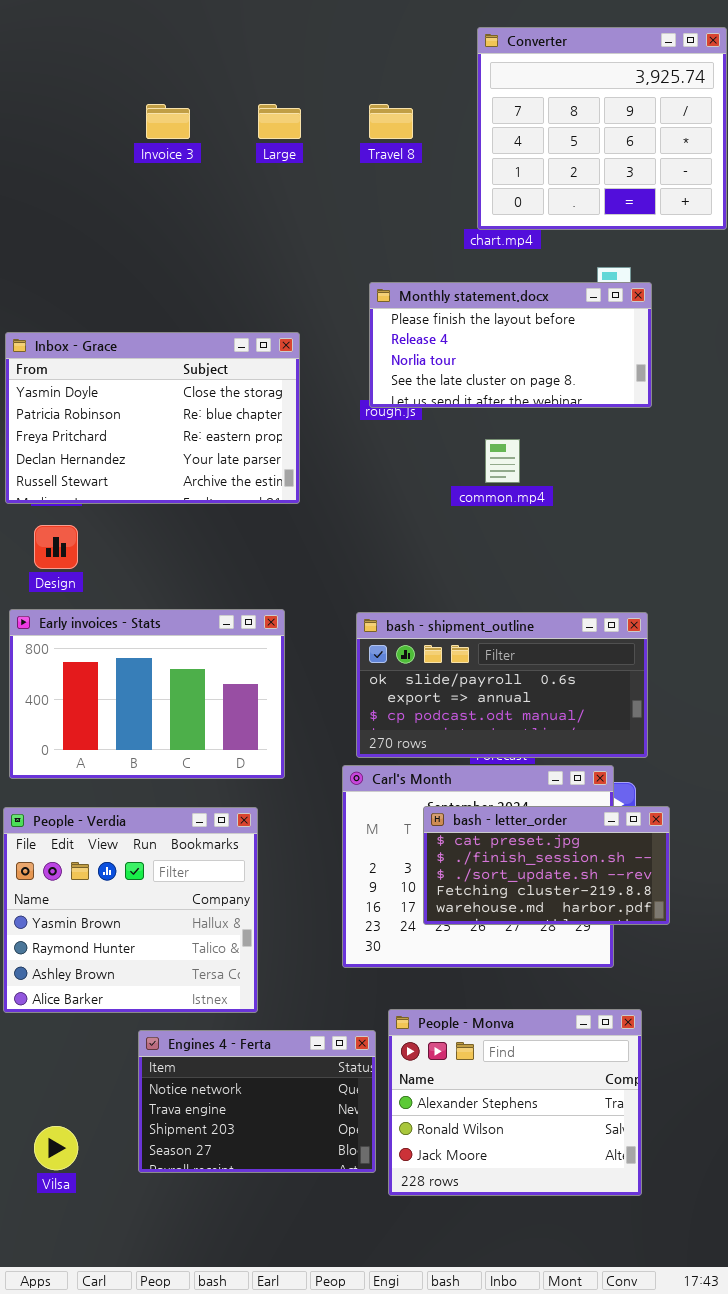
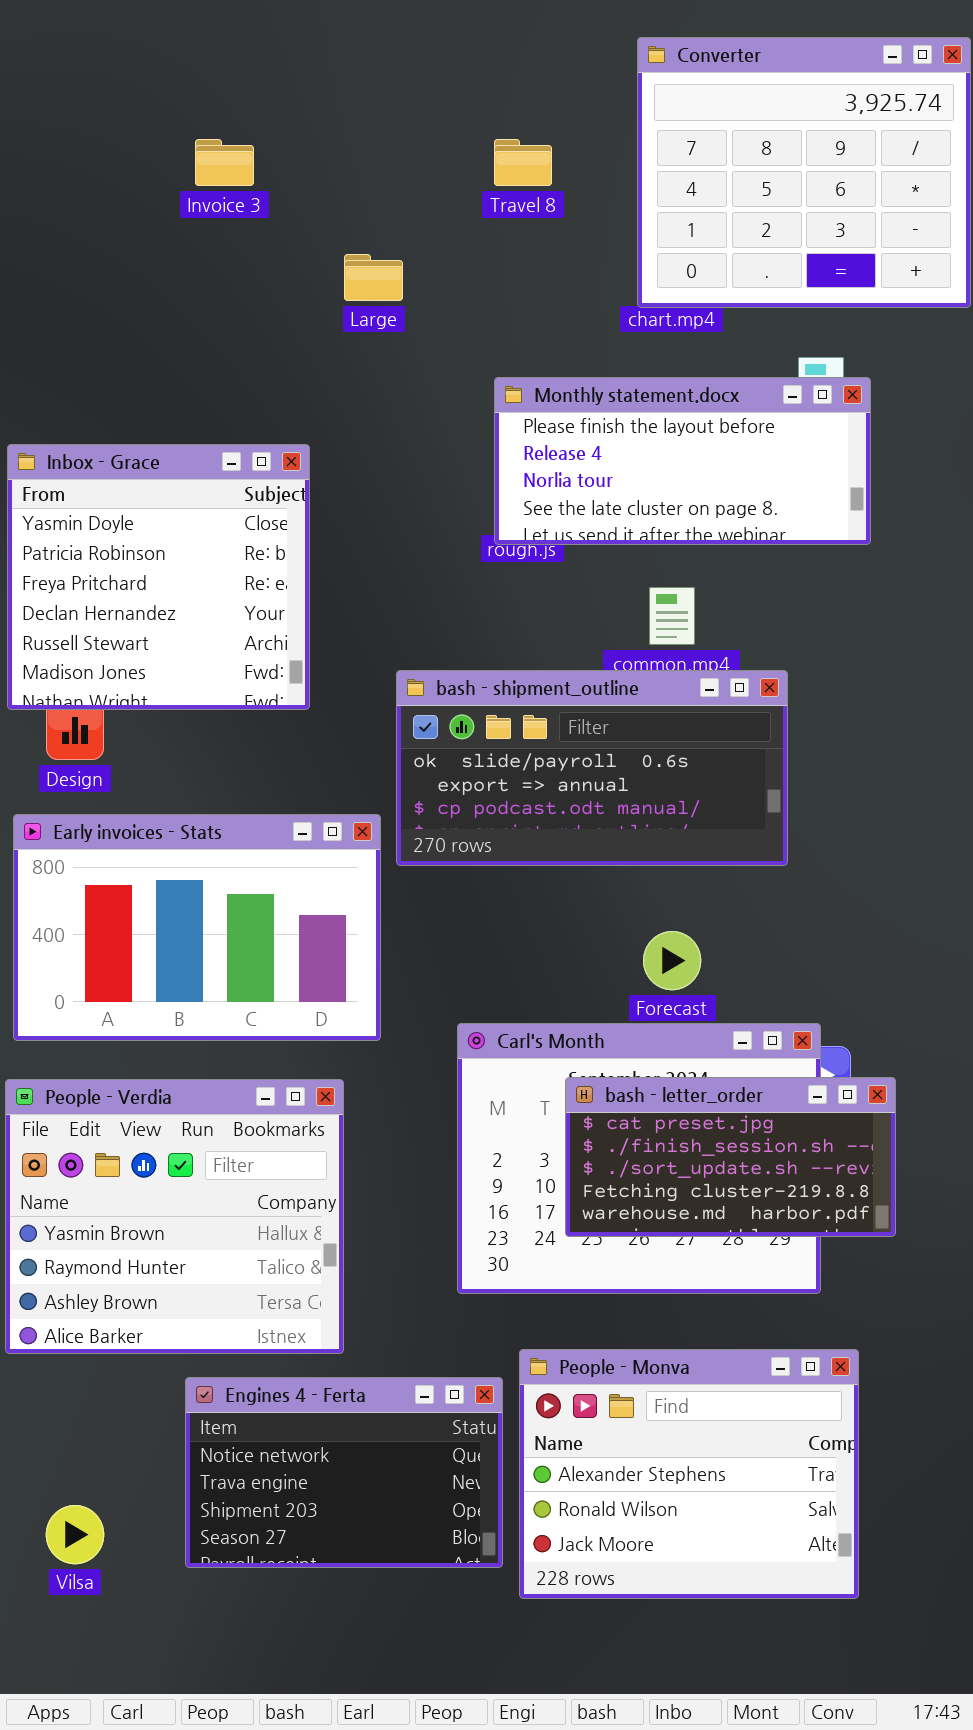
Large: [258,104,301,139] -> [344,254,403,301], moved
Inbox - Grace: [5,332,300,504] -> [7,444,310,710], resized
bash - shipment_outline: [356,612,648,758] -> [396,670,788,866], moved

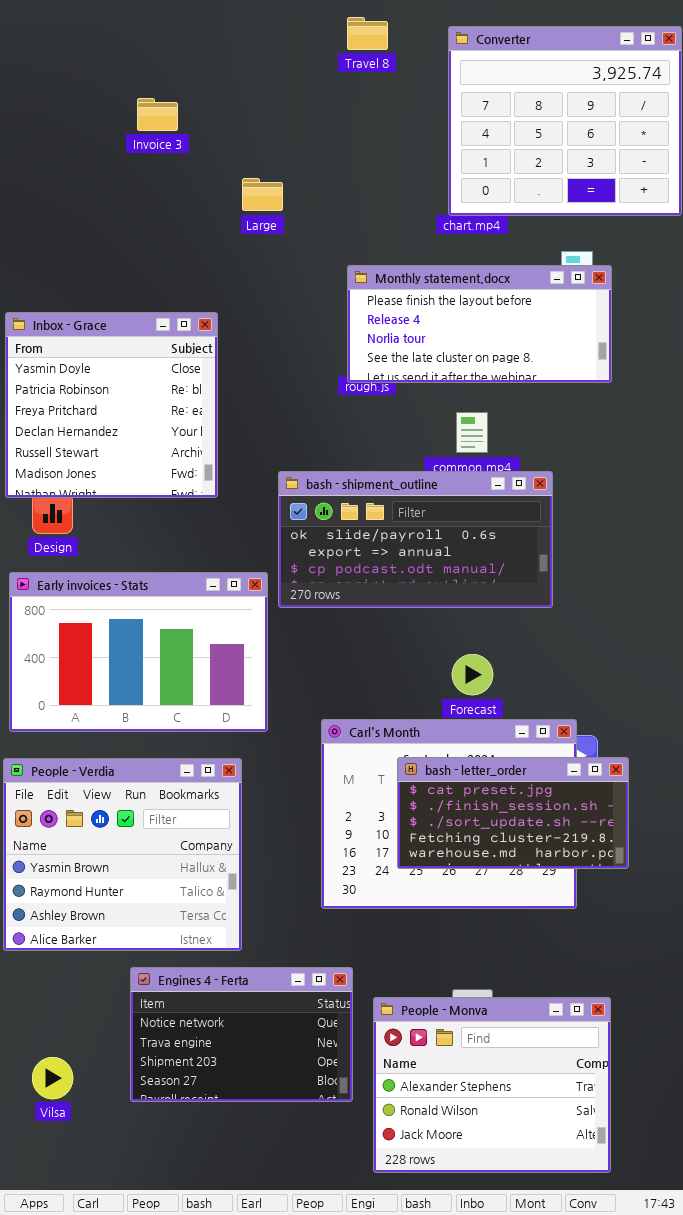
Travel 8: [494,139,552,186] -> [347,17,388,50], moved
People - Monva: [519,1349,859,1599] -> [373,997,611,1173], moved

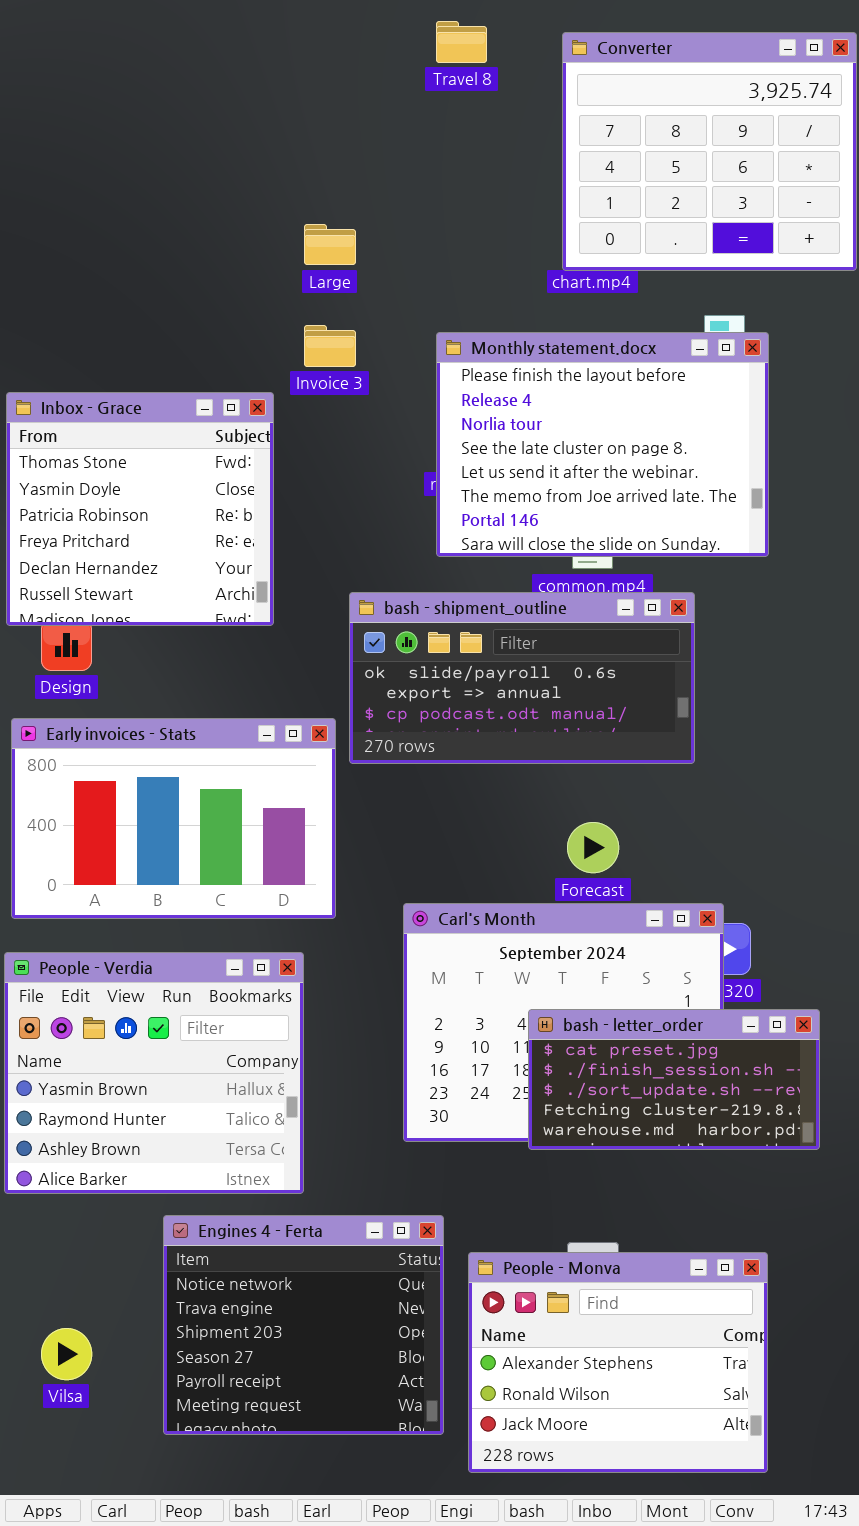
Invoice 3: [137,98,178,131] -> [304,325,356,367], moved
Monthly statement.docx: [347,265,612,383] -> [436,332,769,557], resized
Inbox - Grace: [5,312,218,498] -> [6,392,274,626], scrolled up 1 row
bash - letter_order: [397,757,629,869] -> [528,1009,820,1150], moved
Engines 4 - Ferta: [130,967,353,1102] -> [163,1215,444,1435], resized

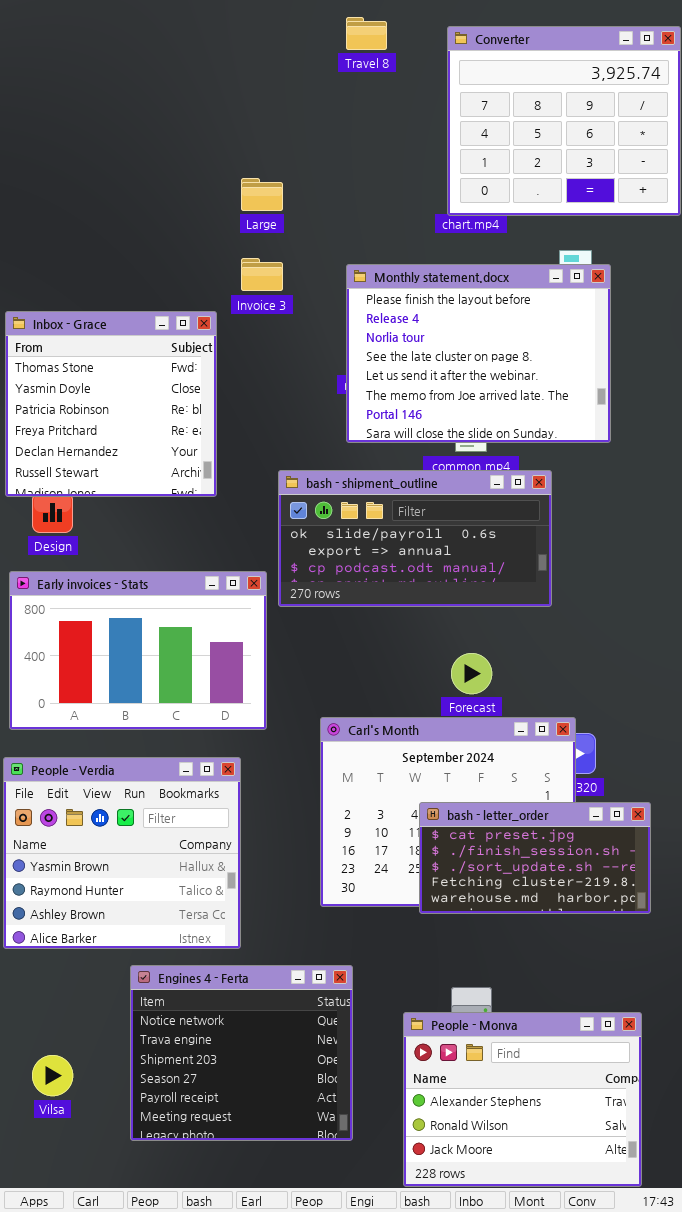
People - Monva: [468,1252,768,1473] -> [403,1012,642,1187], moved

